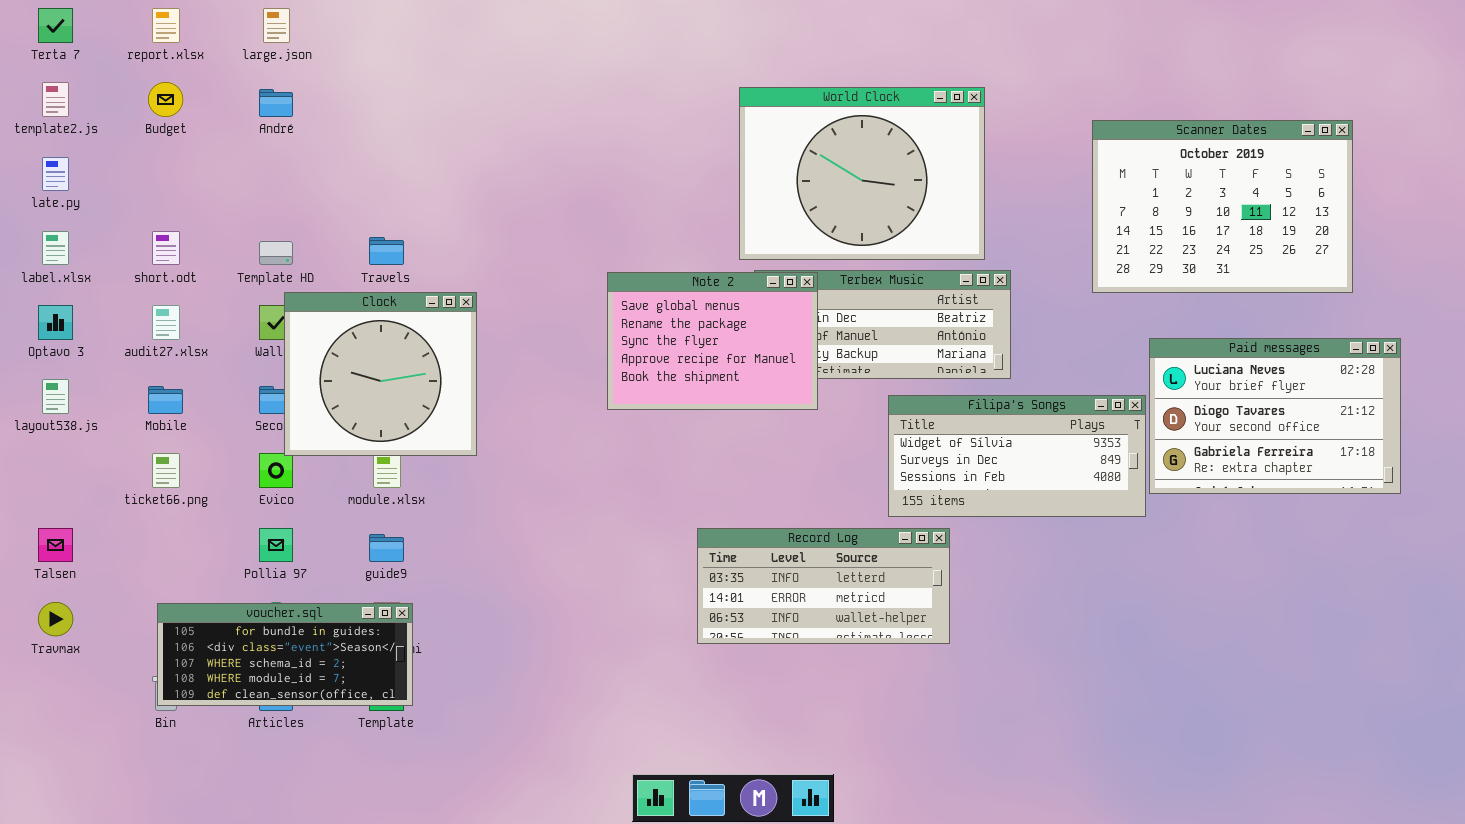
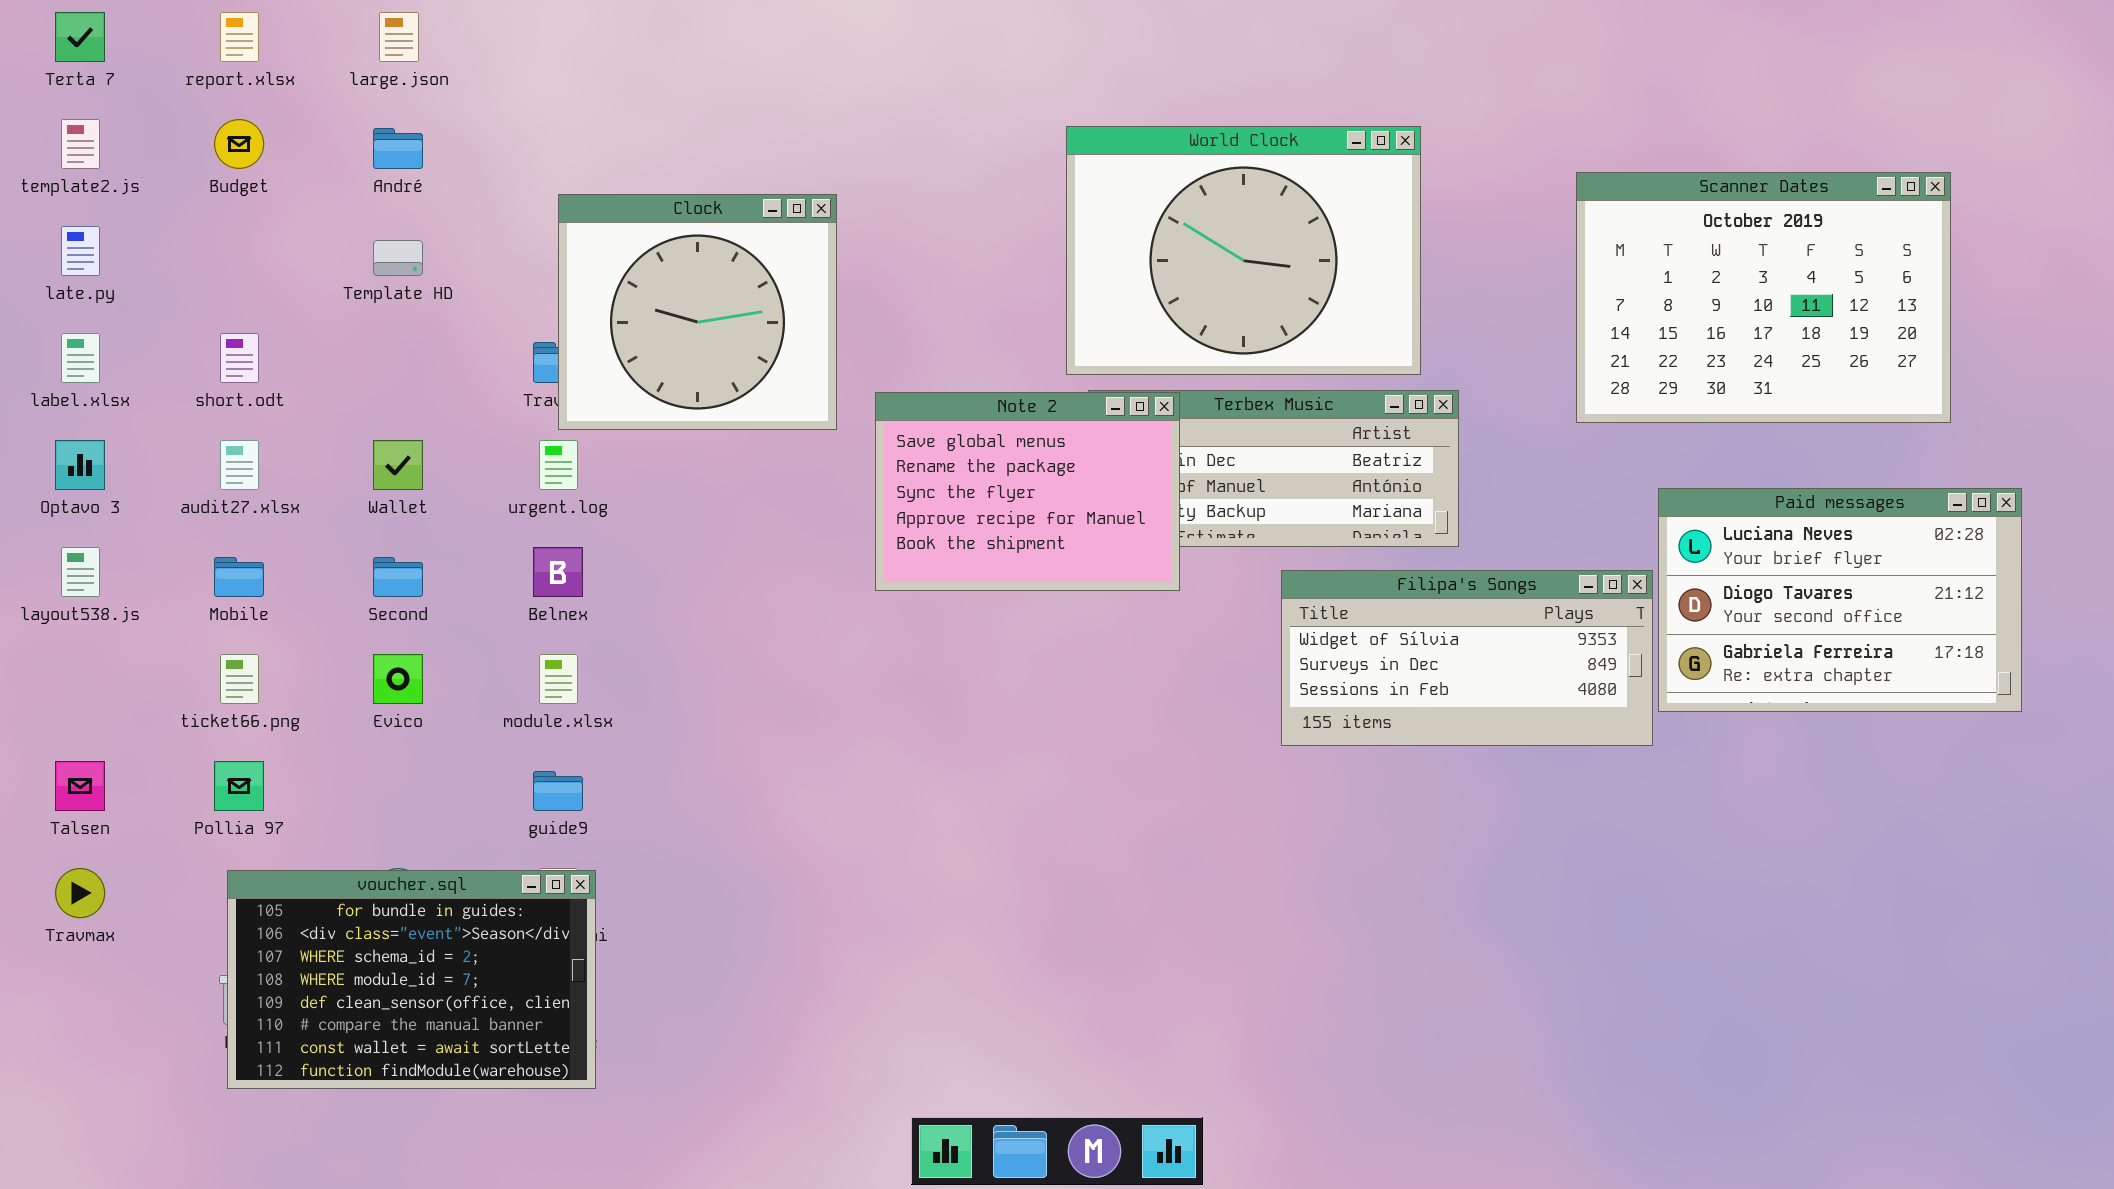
Template HD: [259,241,293,265] -> [373,240,423,276], moved
Clock: [284,292,477,456] -> [558,194,837,430], moved
Pollia 97: [259,528,293,562] -> [214,761,264,811], moved
Record Log: [697,528,950,644] -> none, closed
voucher.sql: [157,603,413,706] -> [227,870,596,1089], resized

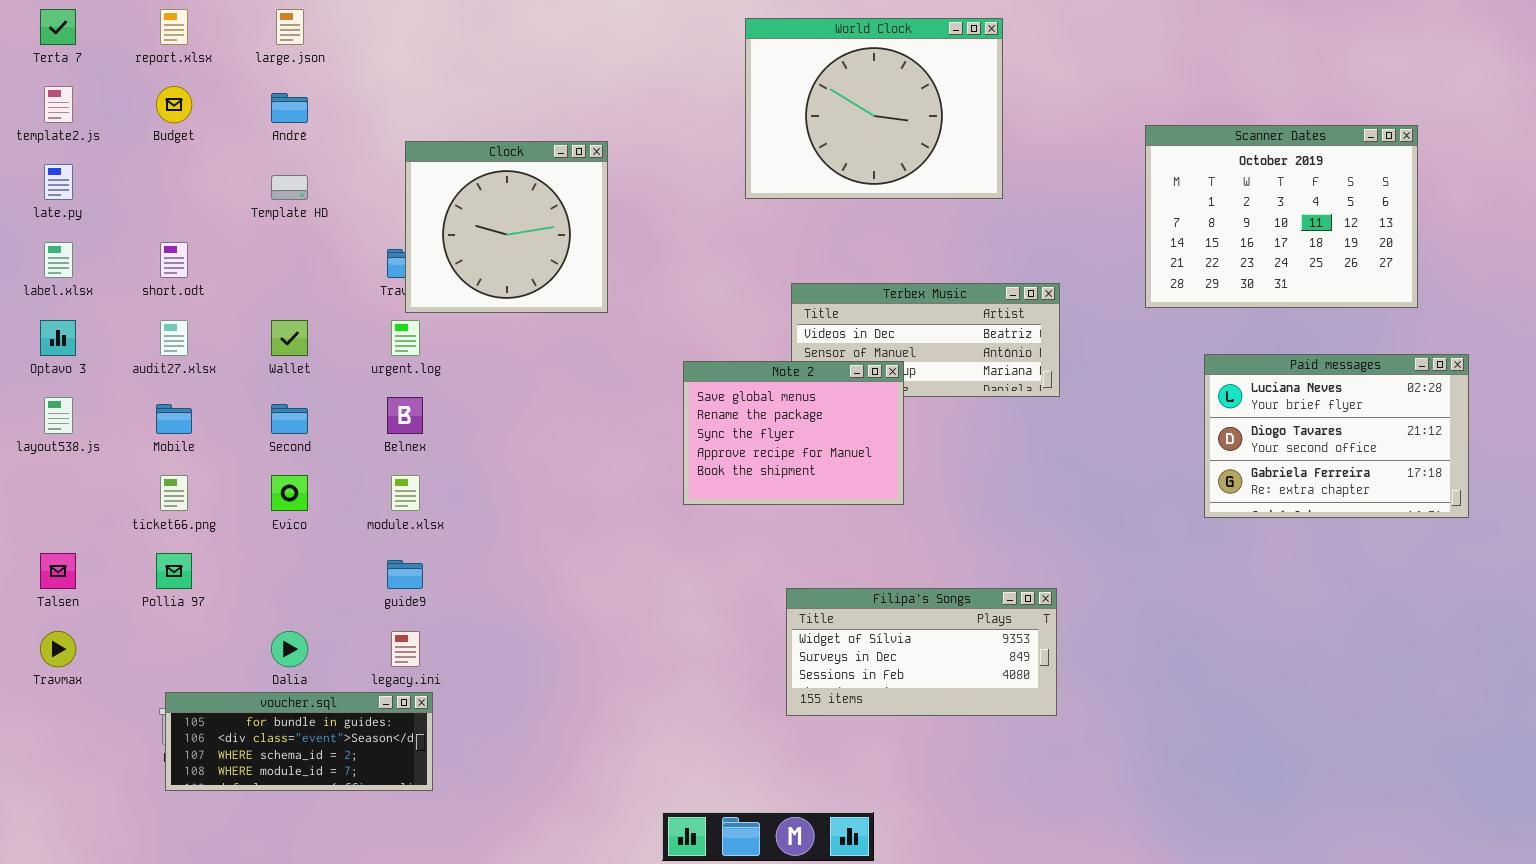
World Clock: [1066,126,1421,375] -> [745,18,1003,199], moved
Note 2: [875,392,1180,591] -> [683,361,904,505], moved
Filipa's Songs: [1281,570,1653,746] -> [786,588,1057,716], moved
voucher.sql: [227,870,596,1089] -> [165,692,433,791], resized

